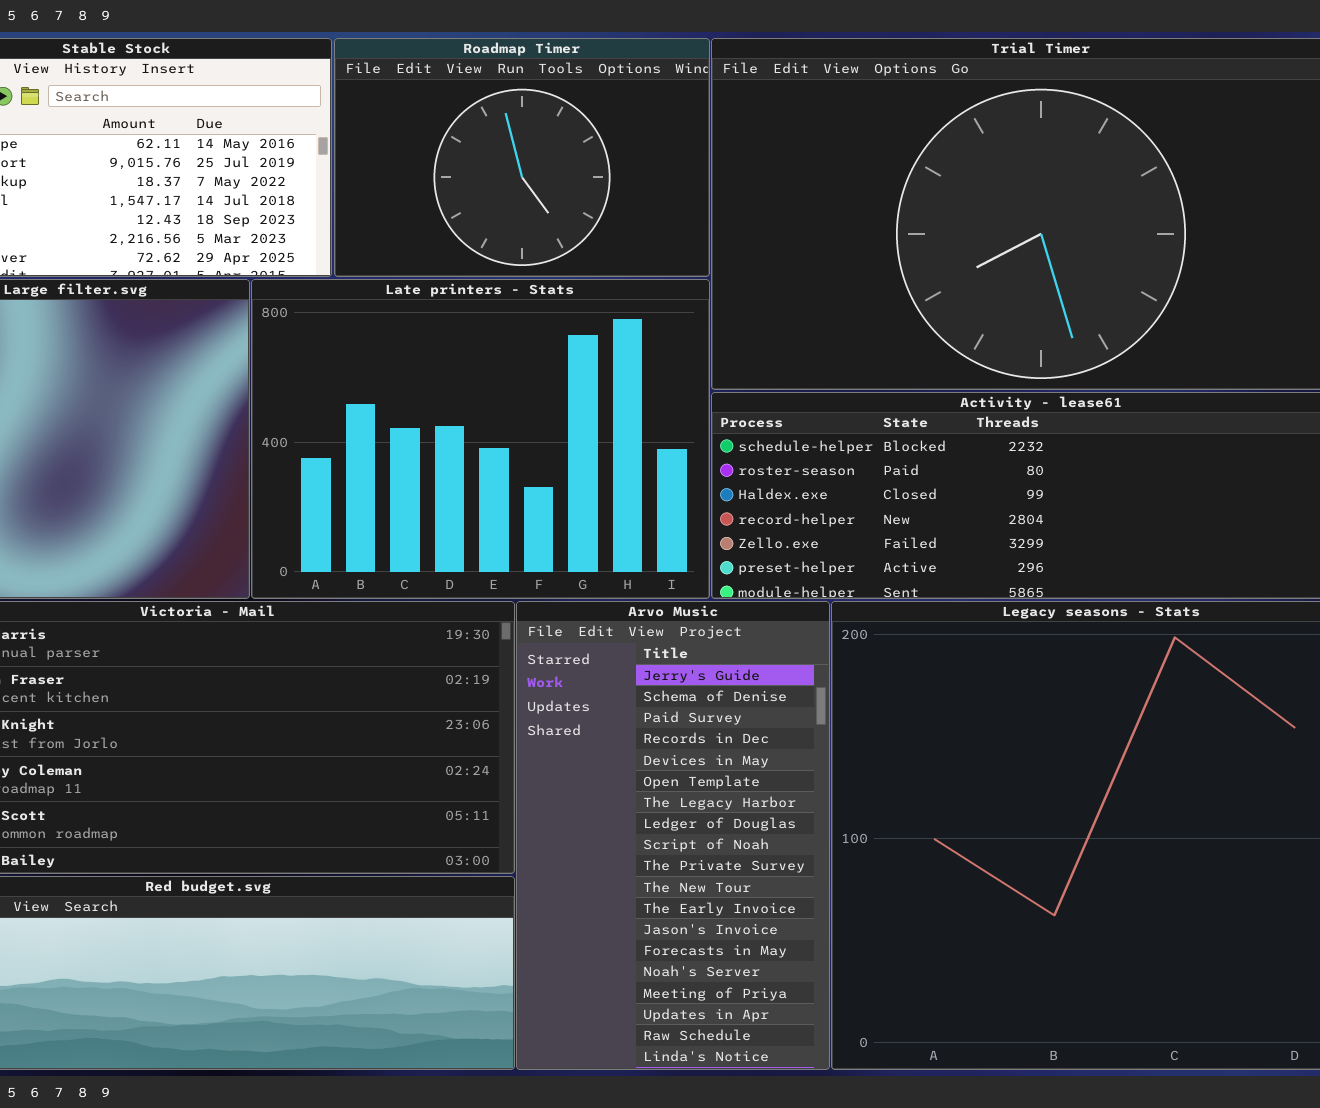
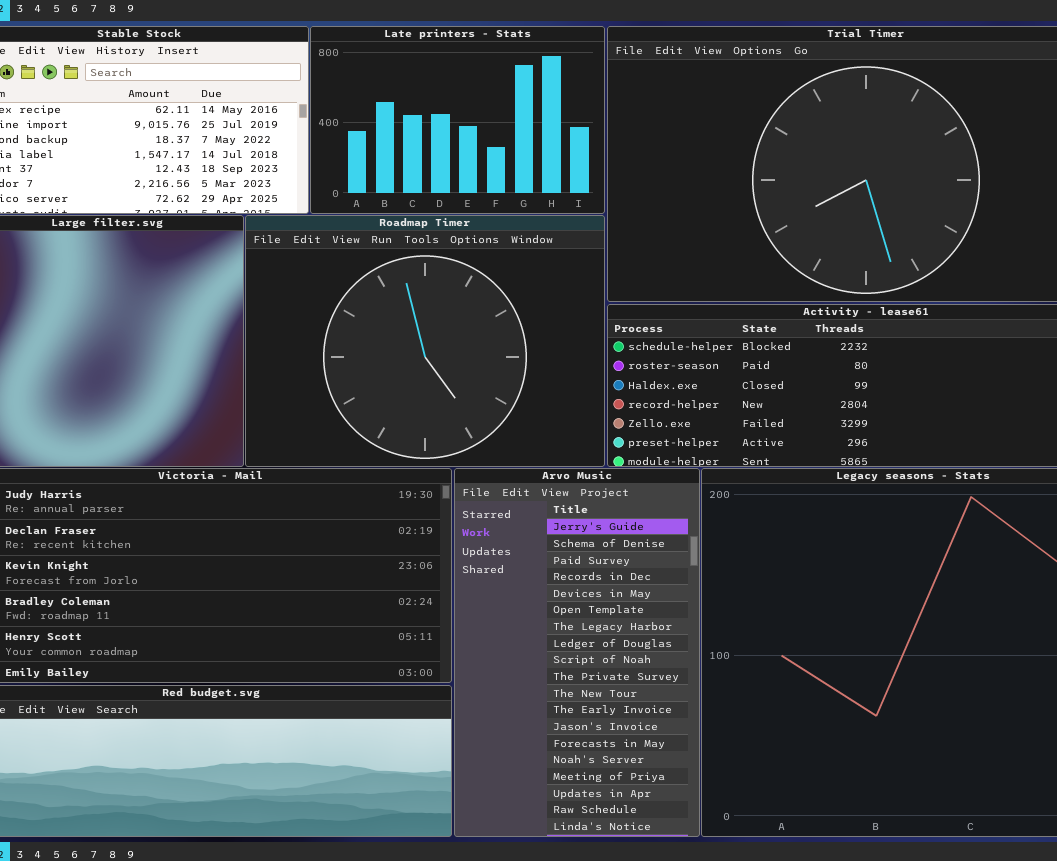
Roadmap Timer: [334,38,710,277] -> [245,215,605,467], moved, resized
Late printers - Stats: [251,279,710,599] -> [310,26,605,214], moved, resized

